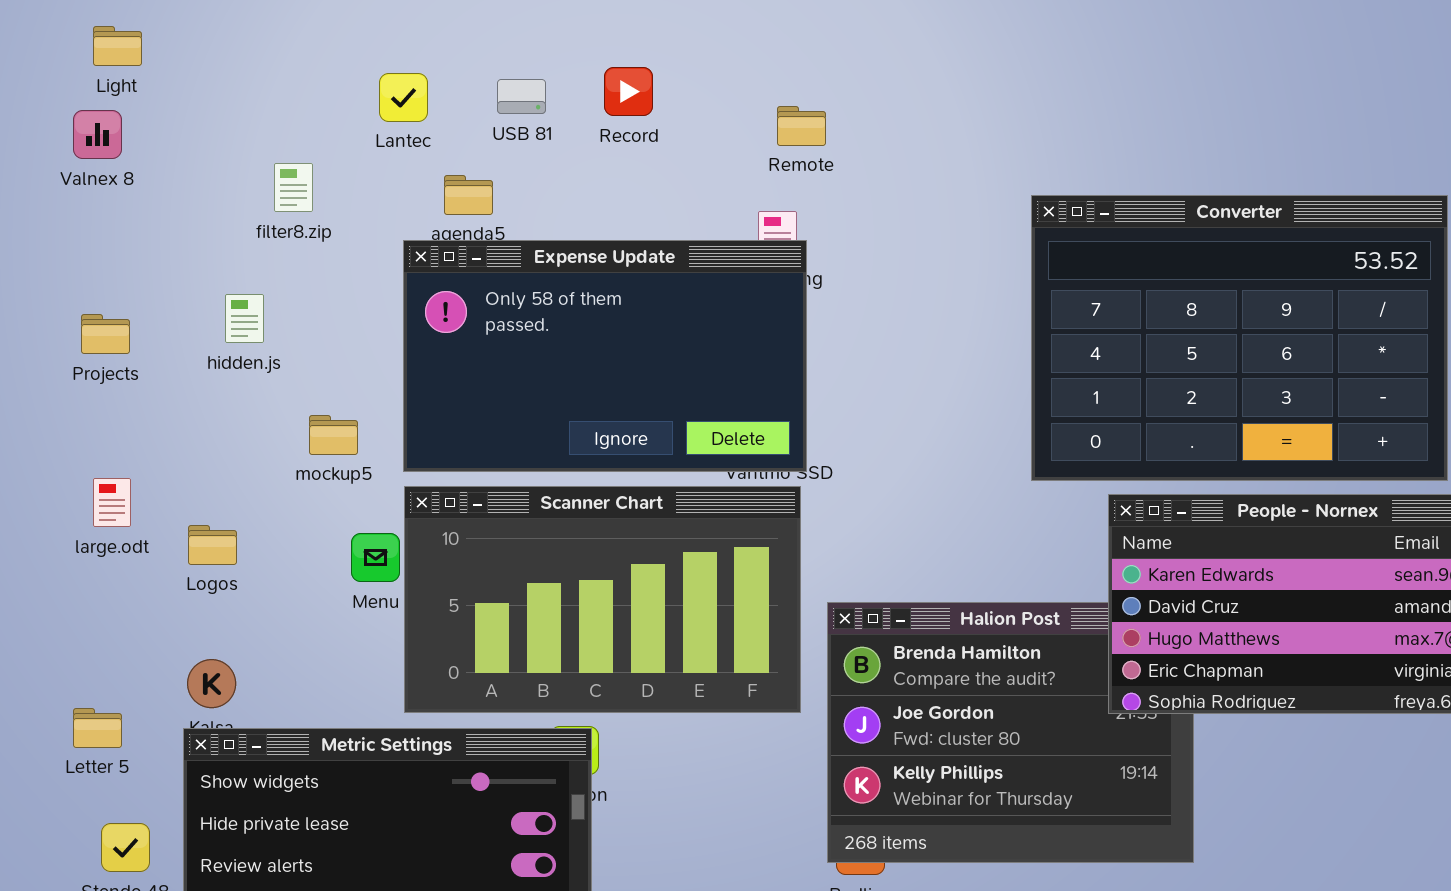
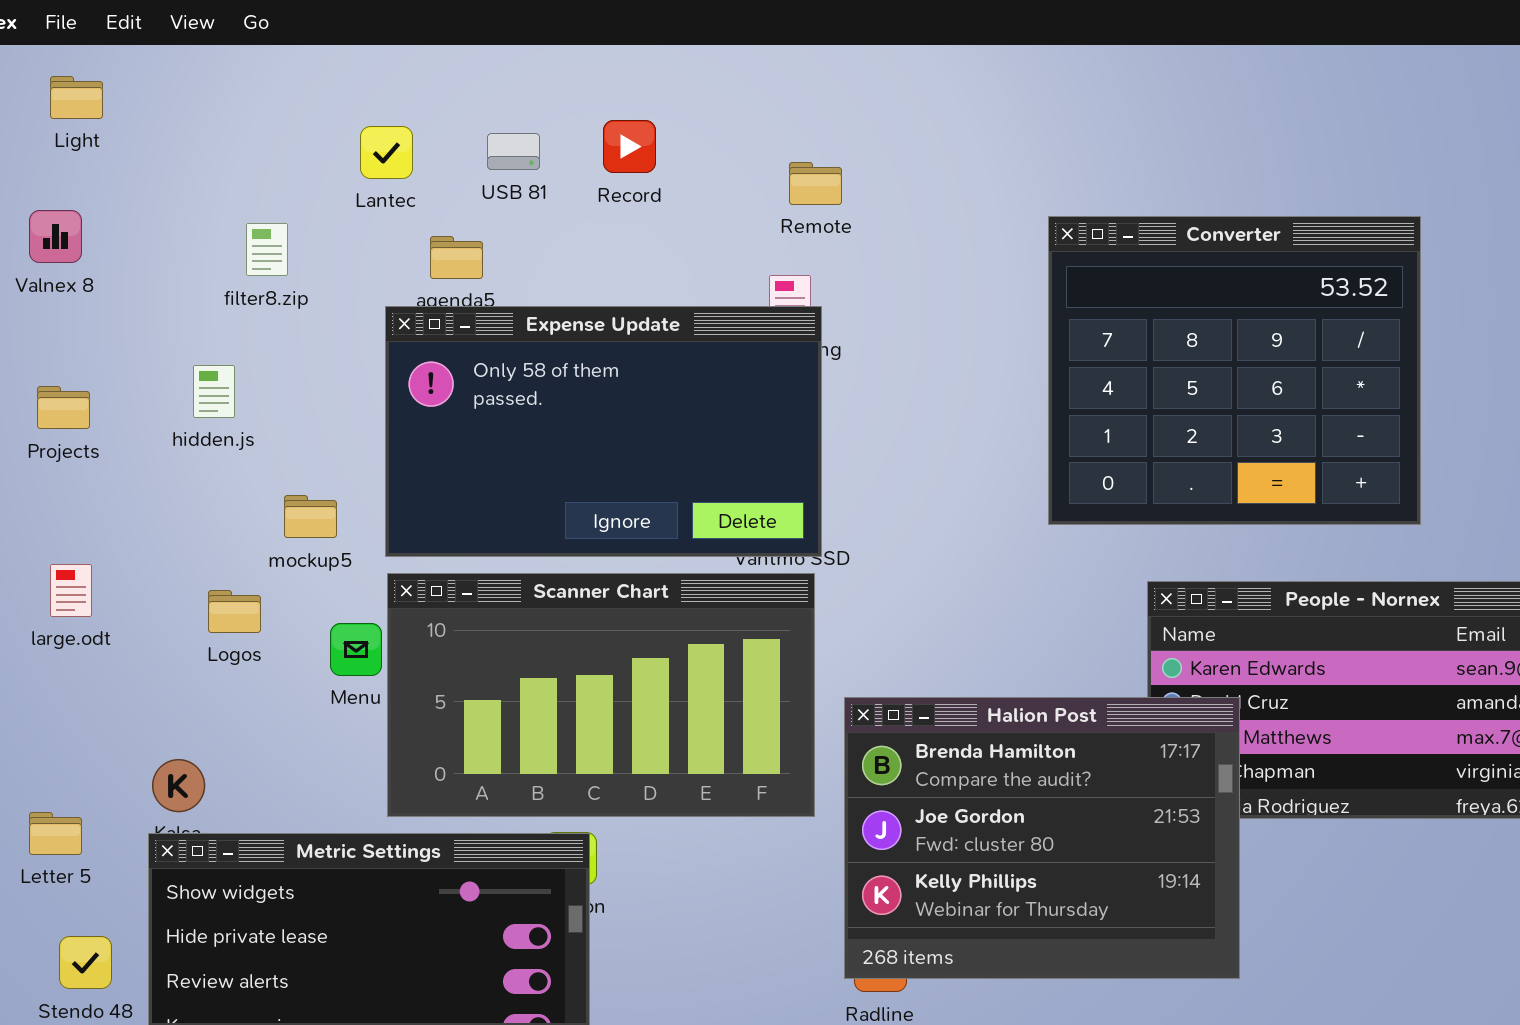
Valnex 8: [73,110,122,159] -> [29,210,82,263], moved
Converter: [1031,195,1448,481] -> [1048,216,1421,525], moved, resized
Logos: [188,525,237,565] -> [208,590,261,633], moved
Halion Post: [827,602,1194,863] -> [844,697,1240,979], raised

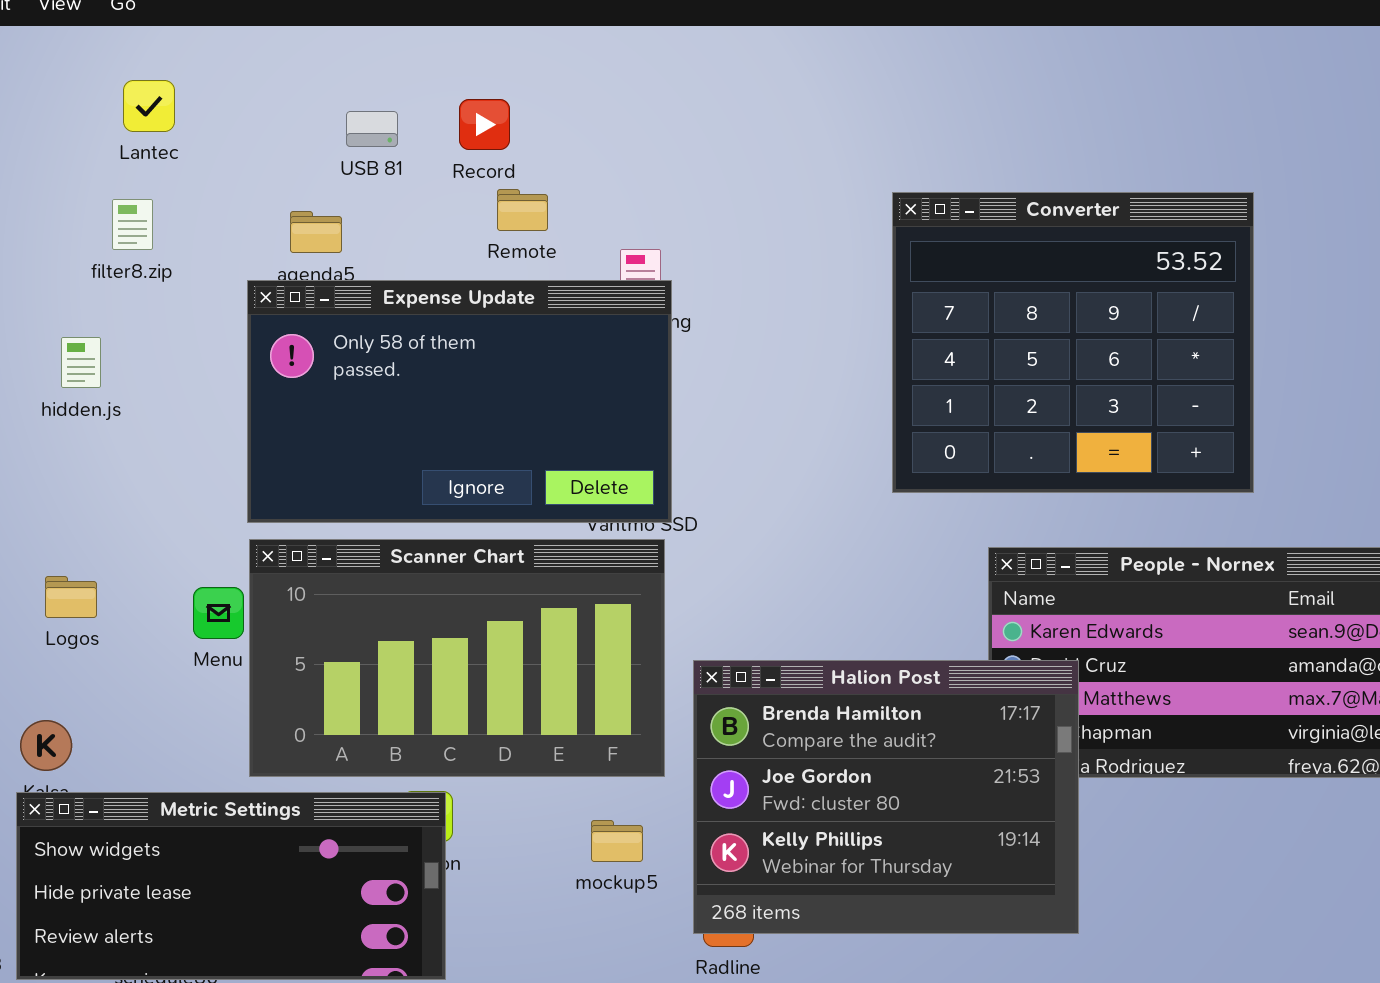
Lantec: [360,126,413,179] -> [123,80,175,132], moved
Remote: [789,162,842,205] -> [497,189,548,231], moved
mockup5: [284,495,337,538] -> [591,820,643,862], moved
Logos: [208,590,261,633] -> [45,576,97,618], moved

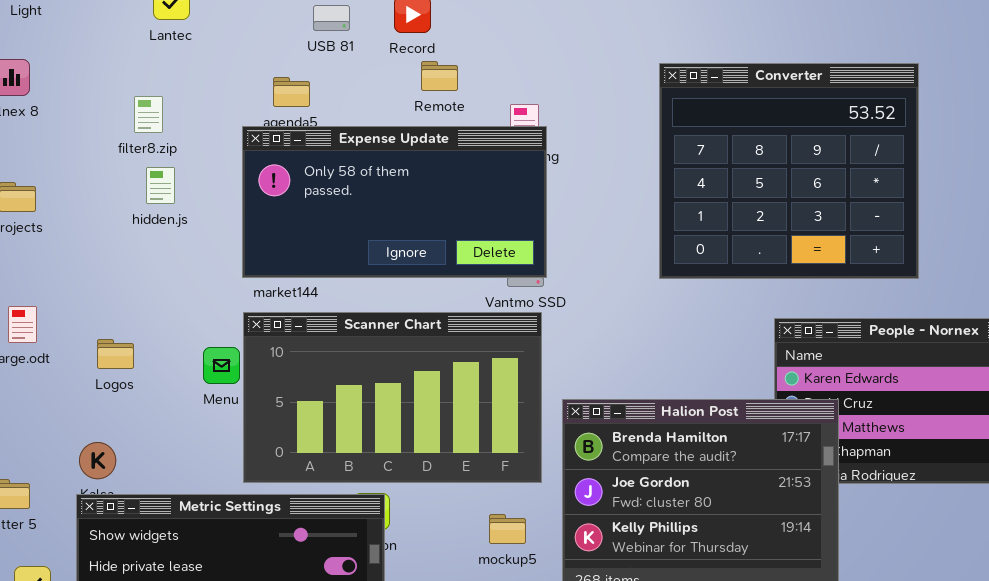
Converter: [892,192,1254,493] -> [659,63,919,279], moved
filter8.zip: [112,199,153,250] -> [134,96,163,133], moved
Expense Update: [247,280,672,523] -> [242,126,547,278], resized
hidden.js: [61,337,101,388] -> [146,167,175,204], moved

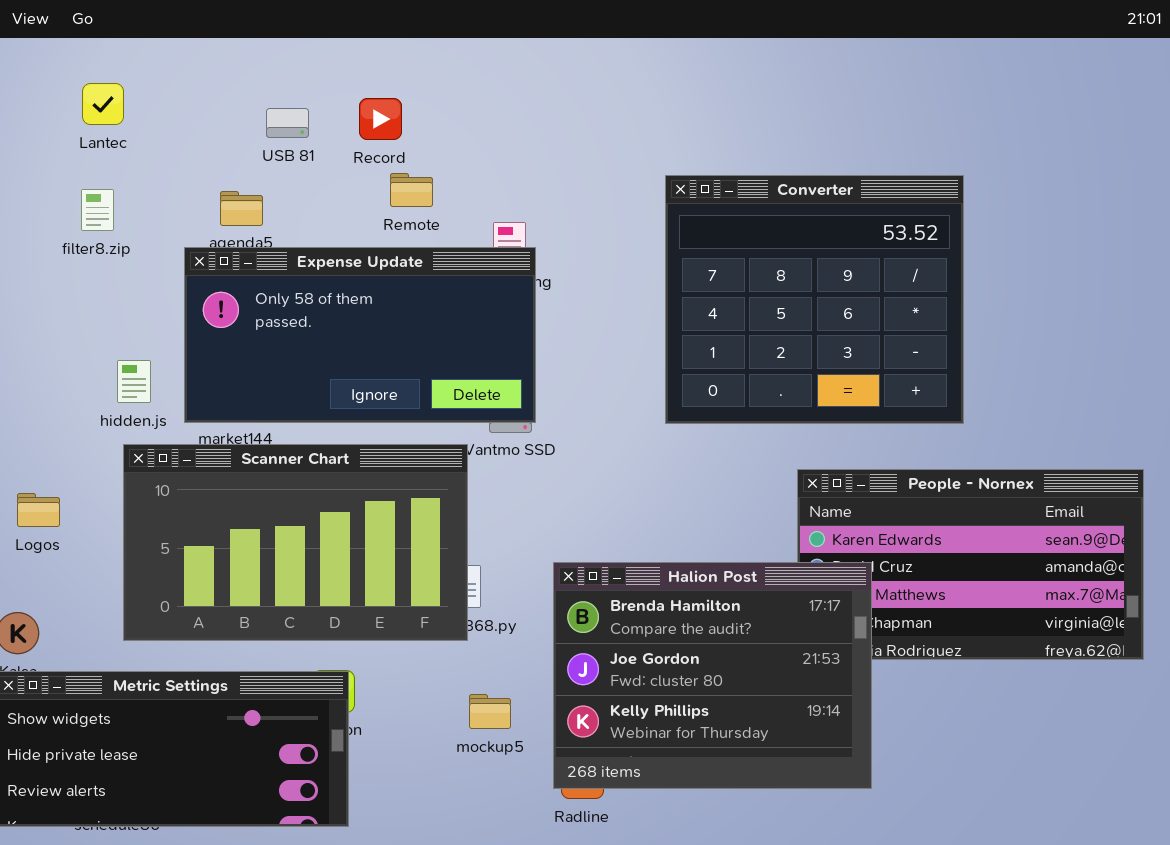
filter8.zip: [134,96,163,133] -> [81,189,114,231], moved
hidden.js: [146,167,175,204] -> [117,360,151,403], moved
Scanner Chart: [243,312,542,483] -> [123,444,468,641], moved

